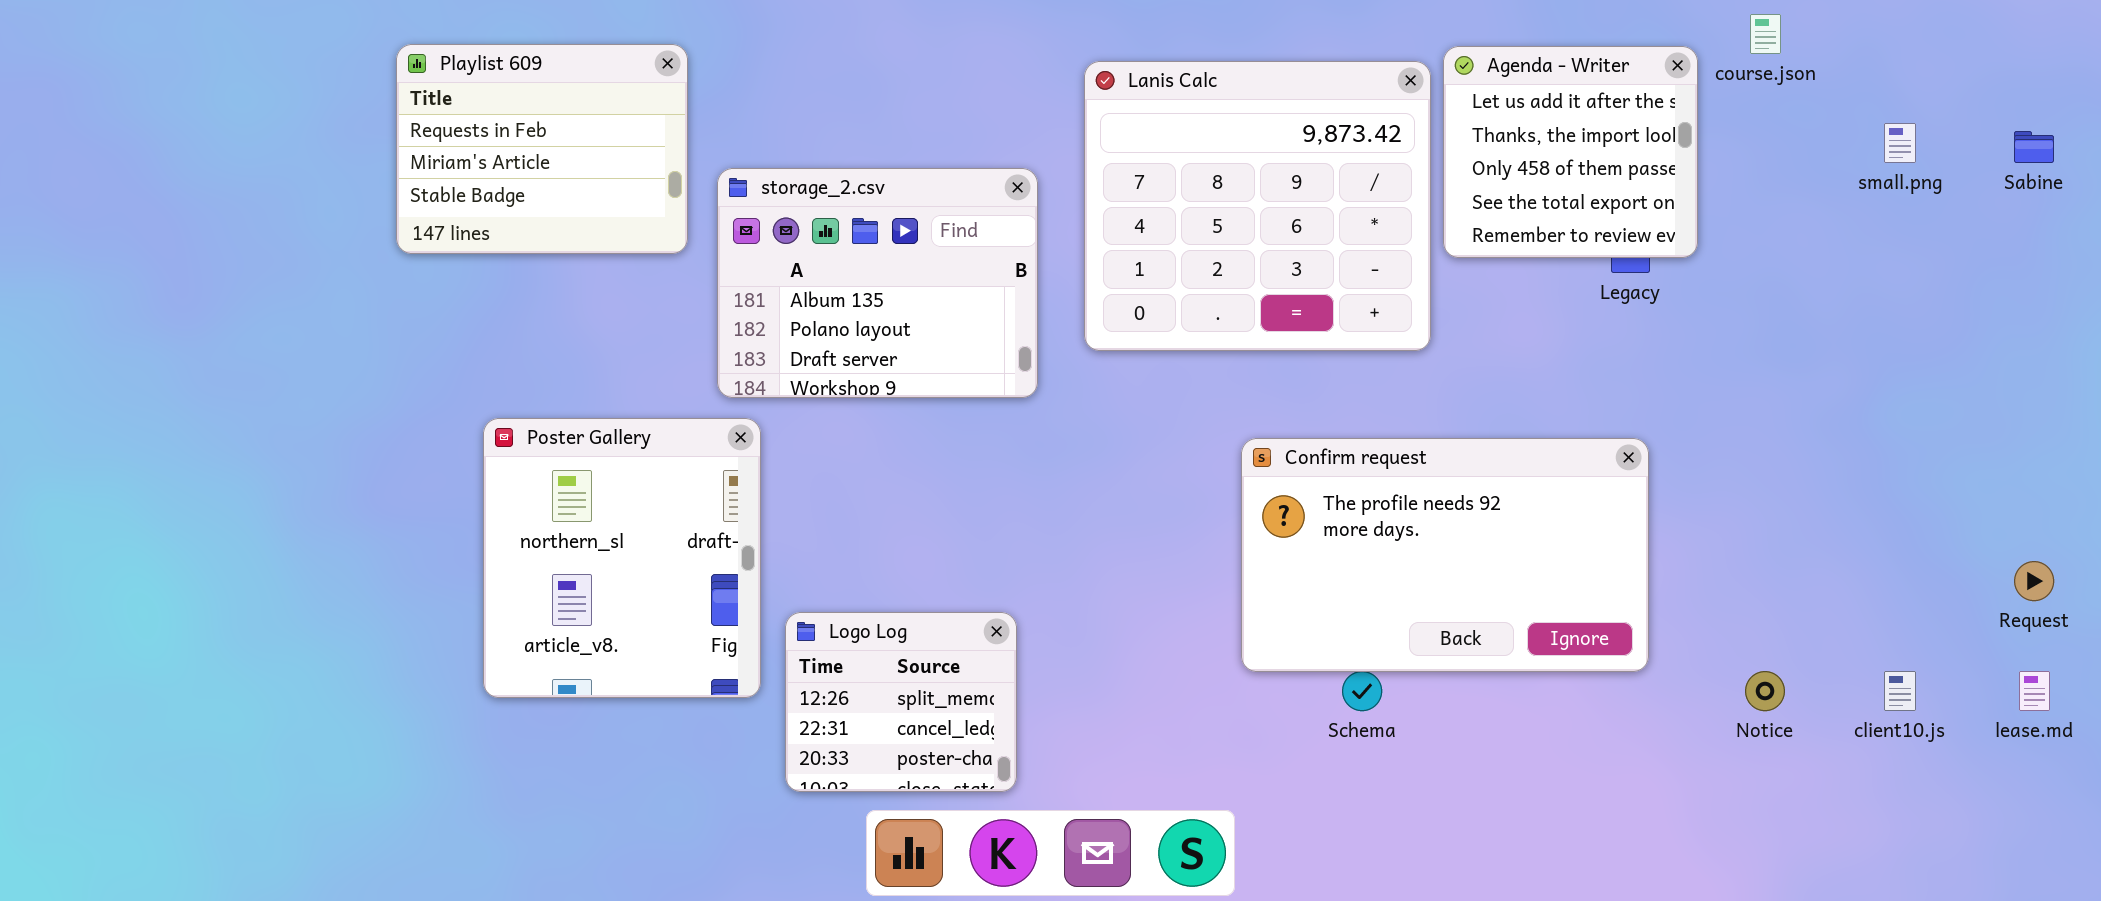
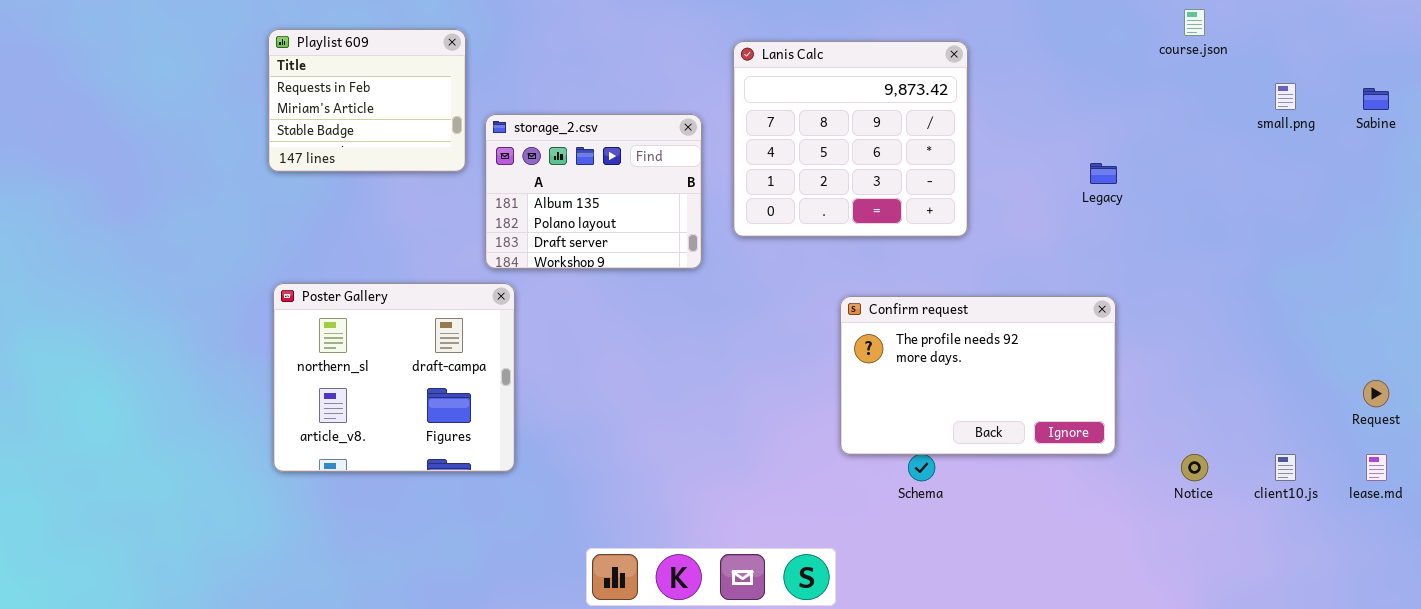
Agenda - Writer: [1443,46,1698,258] -> none, closed
Poster Gallery: [483,418,761,698] -> [273,283,515,472], resized
Logo Log: [785,612,1017,792] -> none, closed

